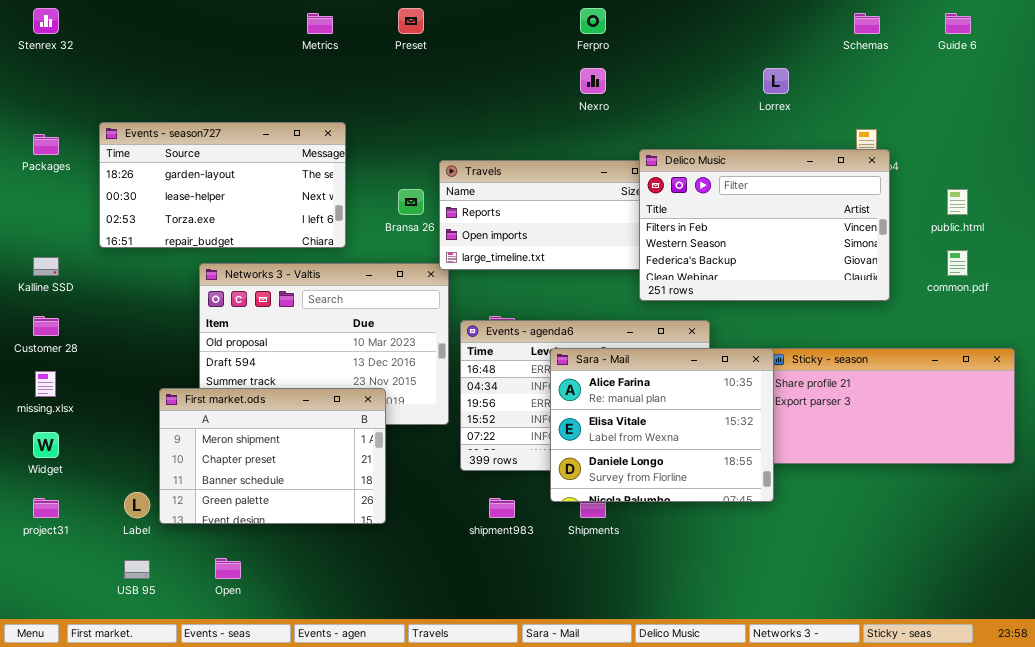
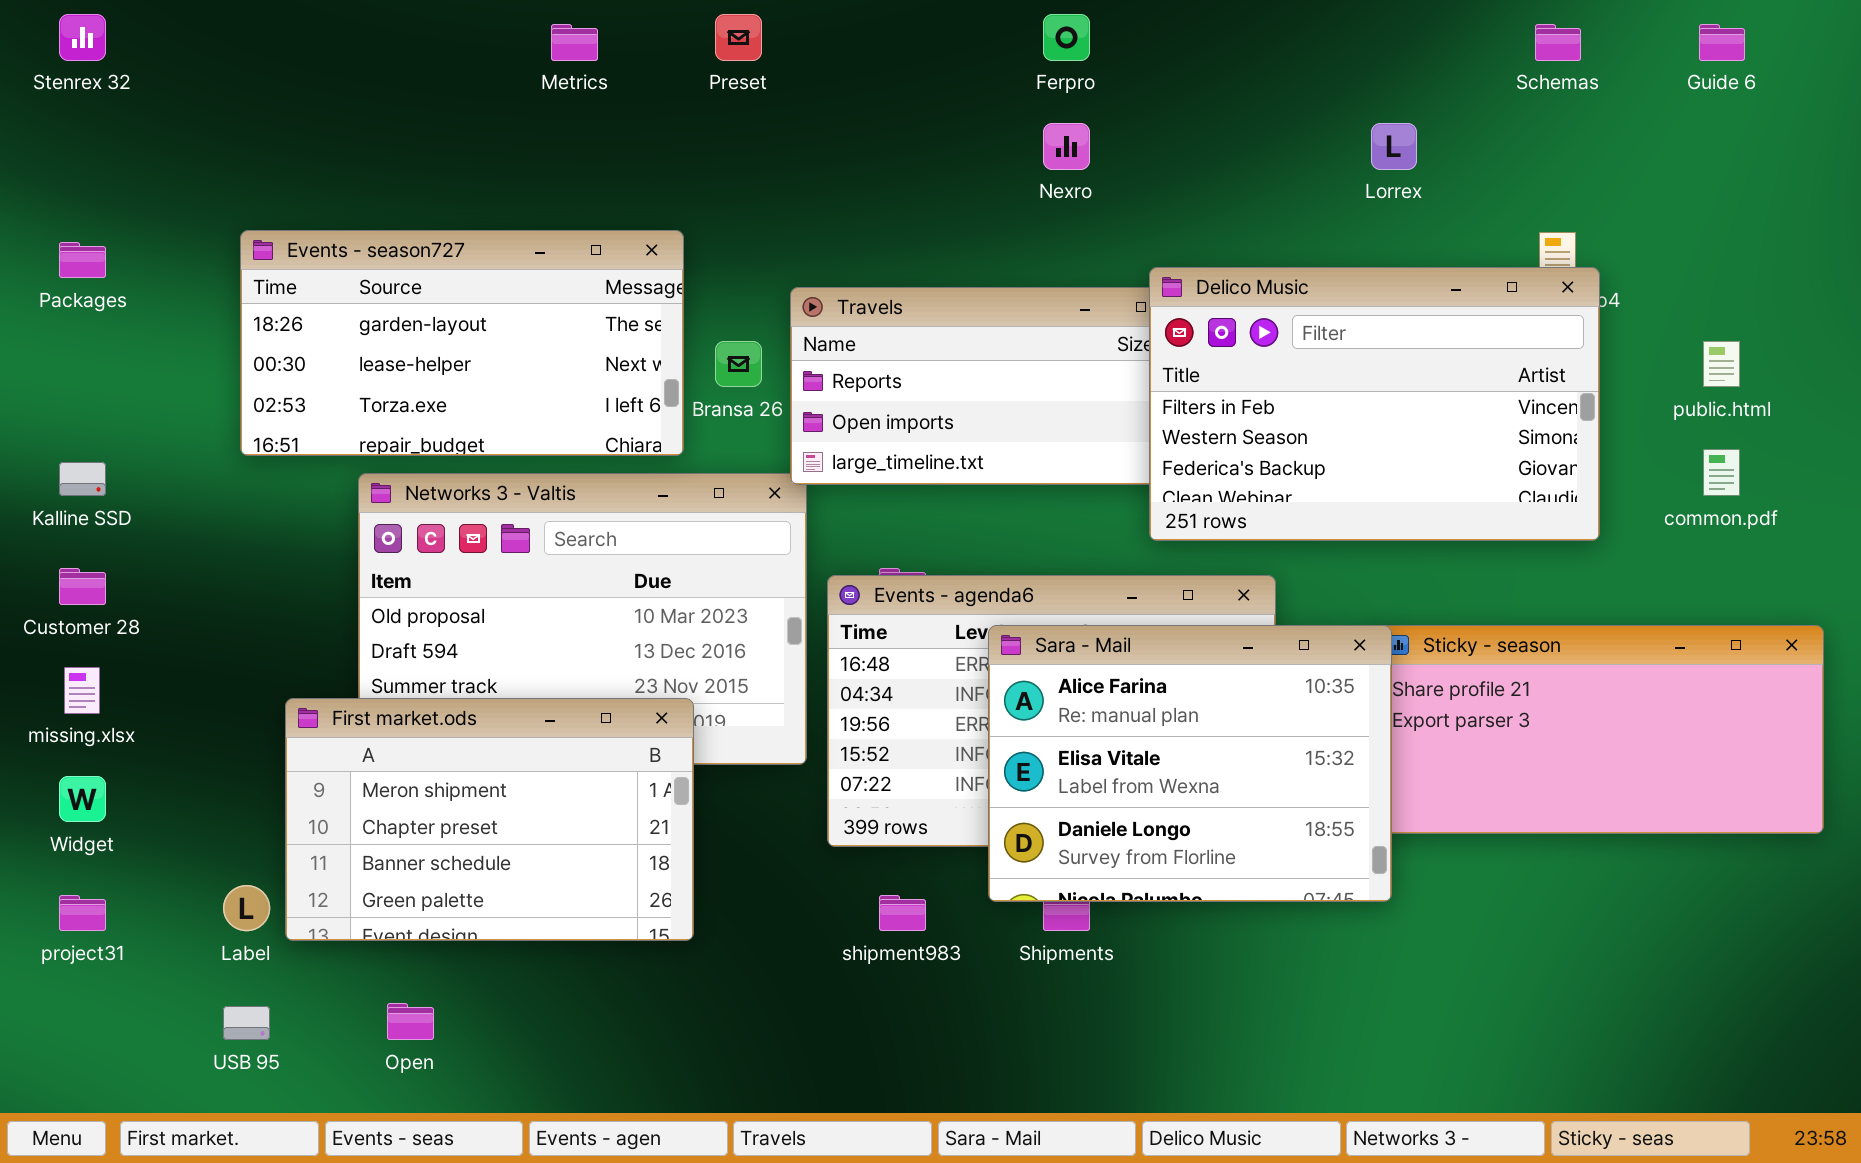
Events - season727: [99,122,346,248] -> [240,230,684,456], moved

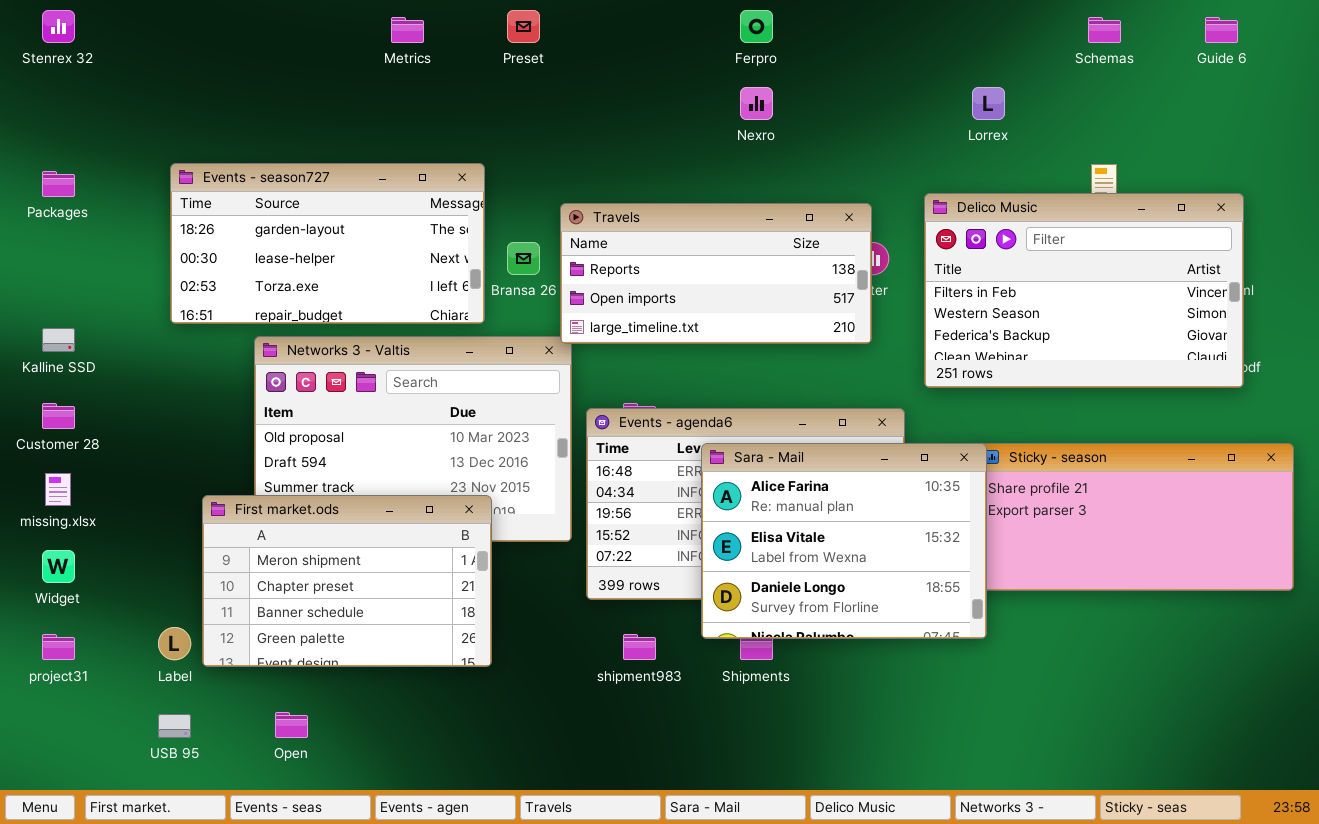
Delico Music: [1149,267,1600,541] -> [924,193,1244,388], moved

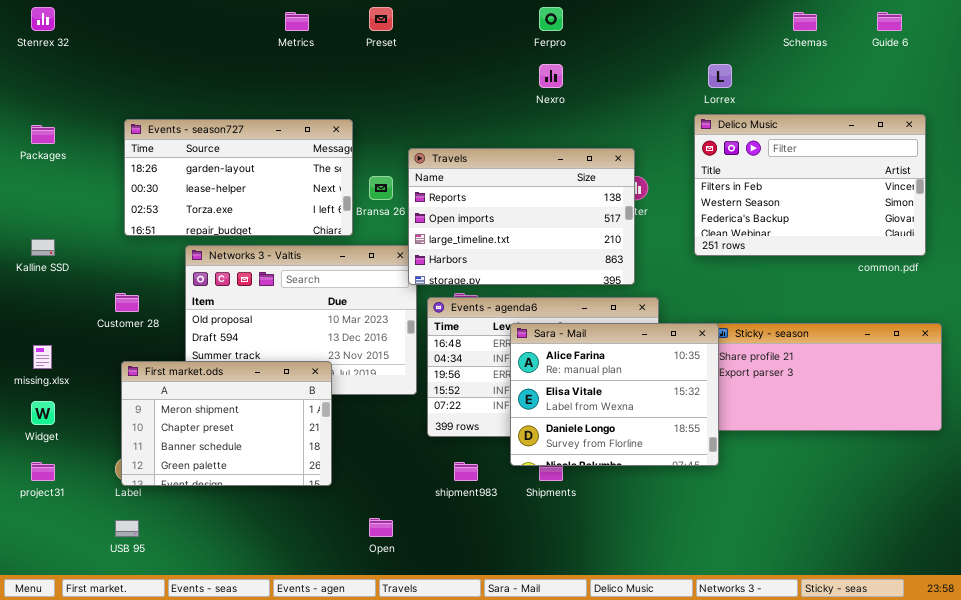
Delico Music: [924,193,1244,388] -> [694,114,926,256], moved
Travels: [560,203,872,344] -> [408,148,635,285], resized
Customer 28: [42,403,75,429] -> [115,293,139,312], moved
First market.ods: [202,495,492,667] -> [121,361,332,486], moved
Open: [275,712,308,738] -> [369,518,393,537], moved

